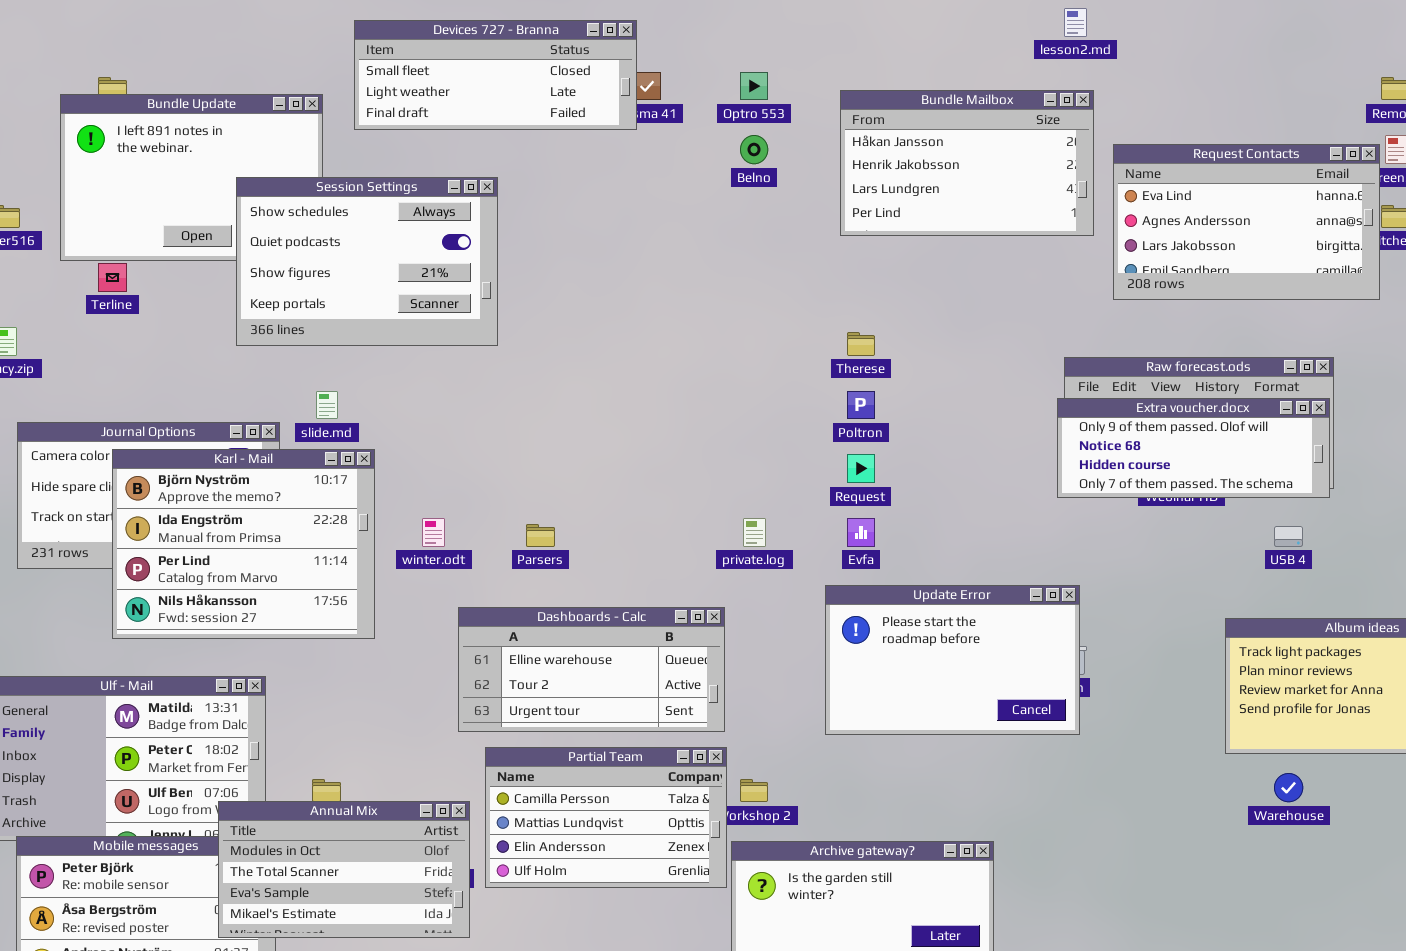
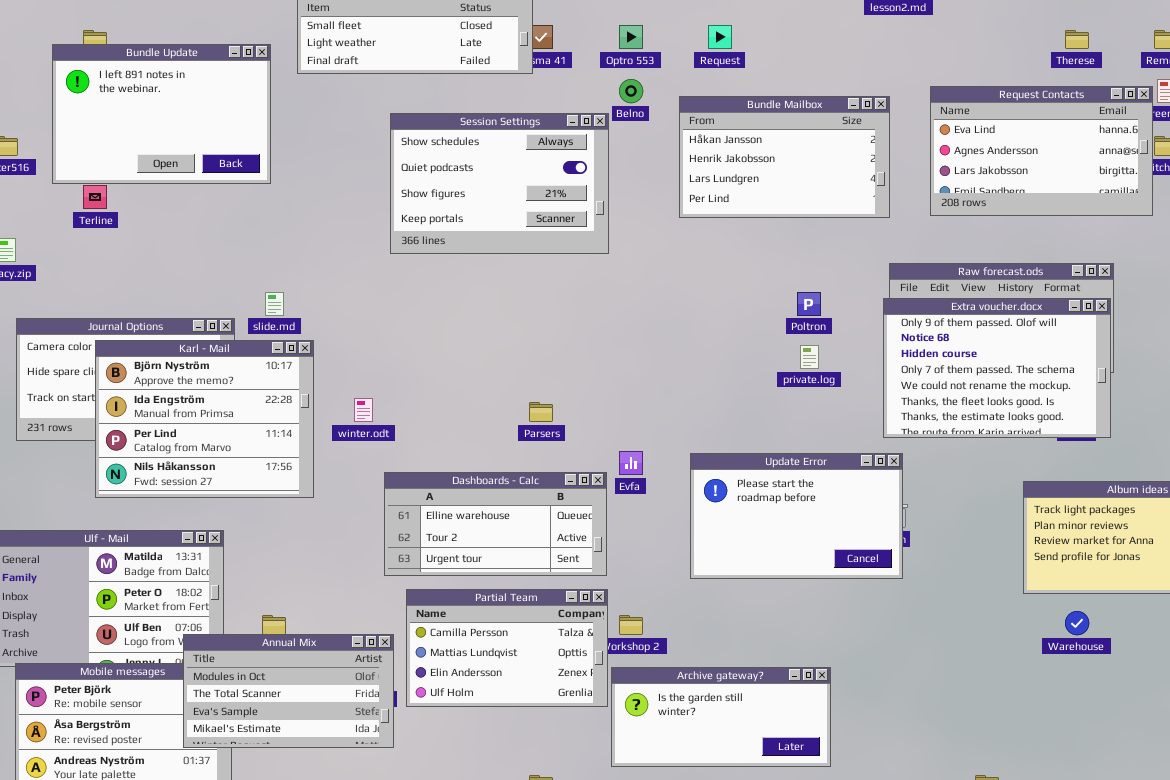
Bundle Mailbox: [840,90,1094,236] -> [679,96,890,218], moved
Session Settings: [236,177,498,346] -> [390,113,609,254], moved
Therese: [847,332,875,356] -> [1065,30,1089,49], moved
Poltron: [847,391,875,419] -> [797,292,821,316], moved
Extra voucher.docx: [1057,398,1330,498] -> [883,298,1111,438], resized
Request: [847,454,875,483] -> [708,25,732,49], moved
private.log: [743,518,766,547] -> [800,345,819,369], moved
Evfa: [847,518,875,547] -> [619,451,643,475], moved
Parsers: [526,524,555,547] -> [529,402,553,422], moved

